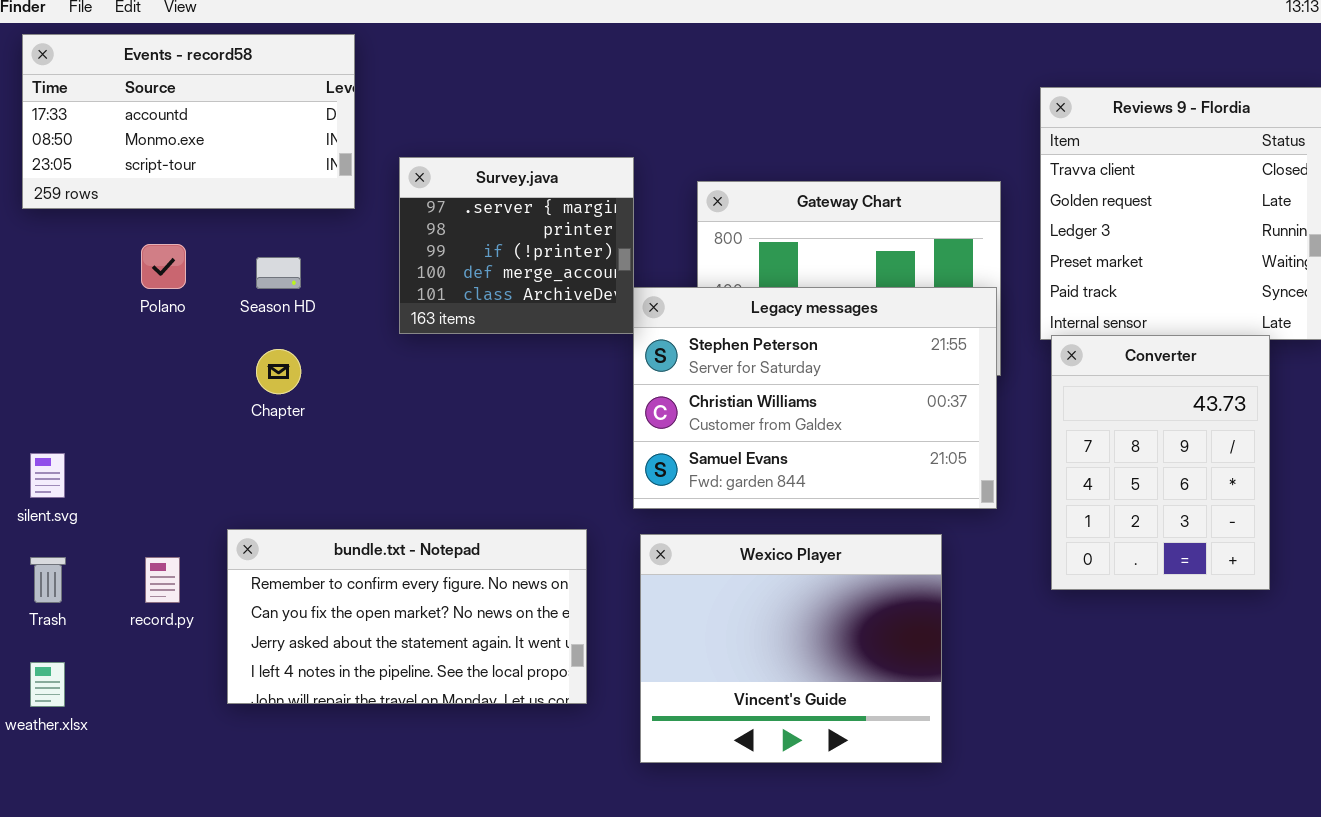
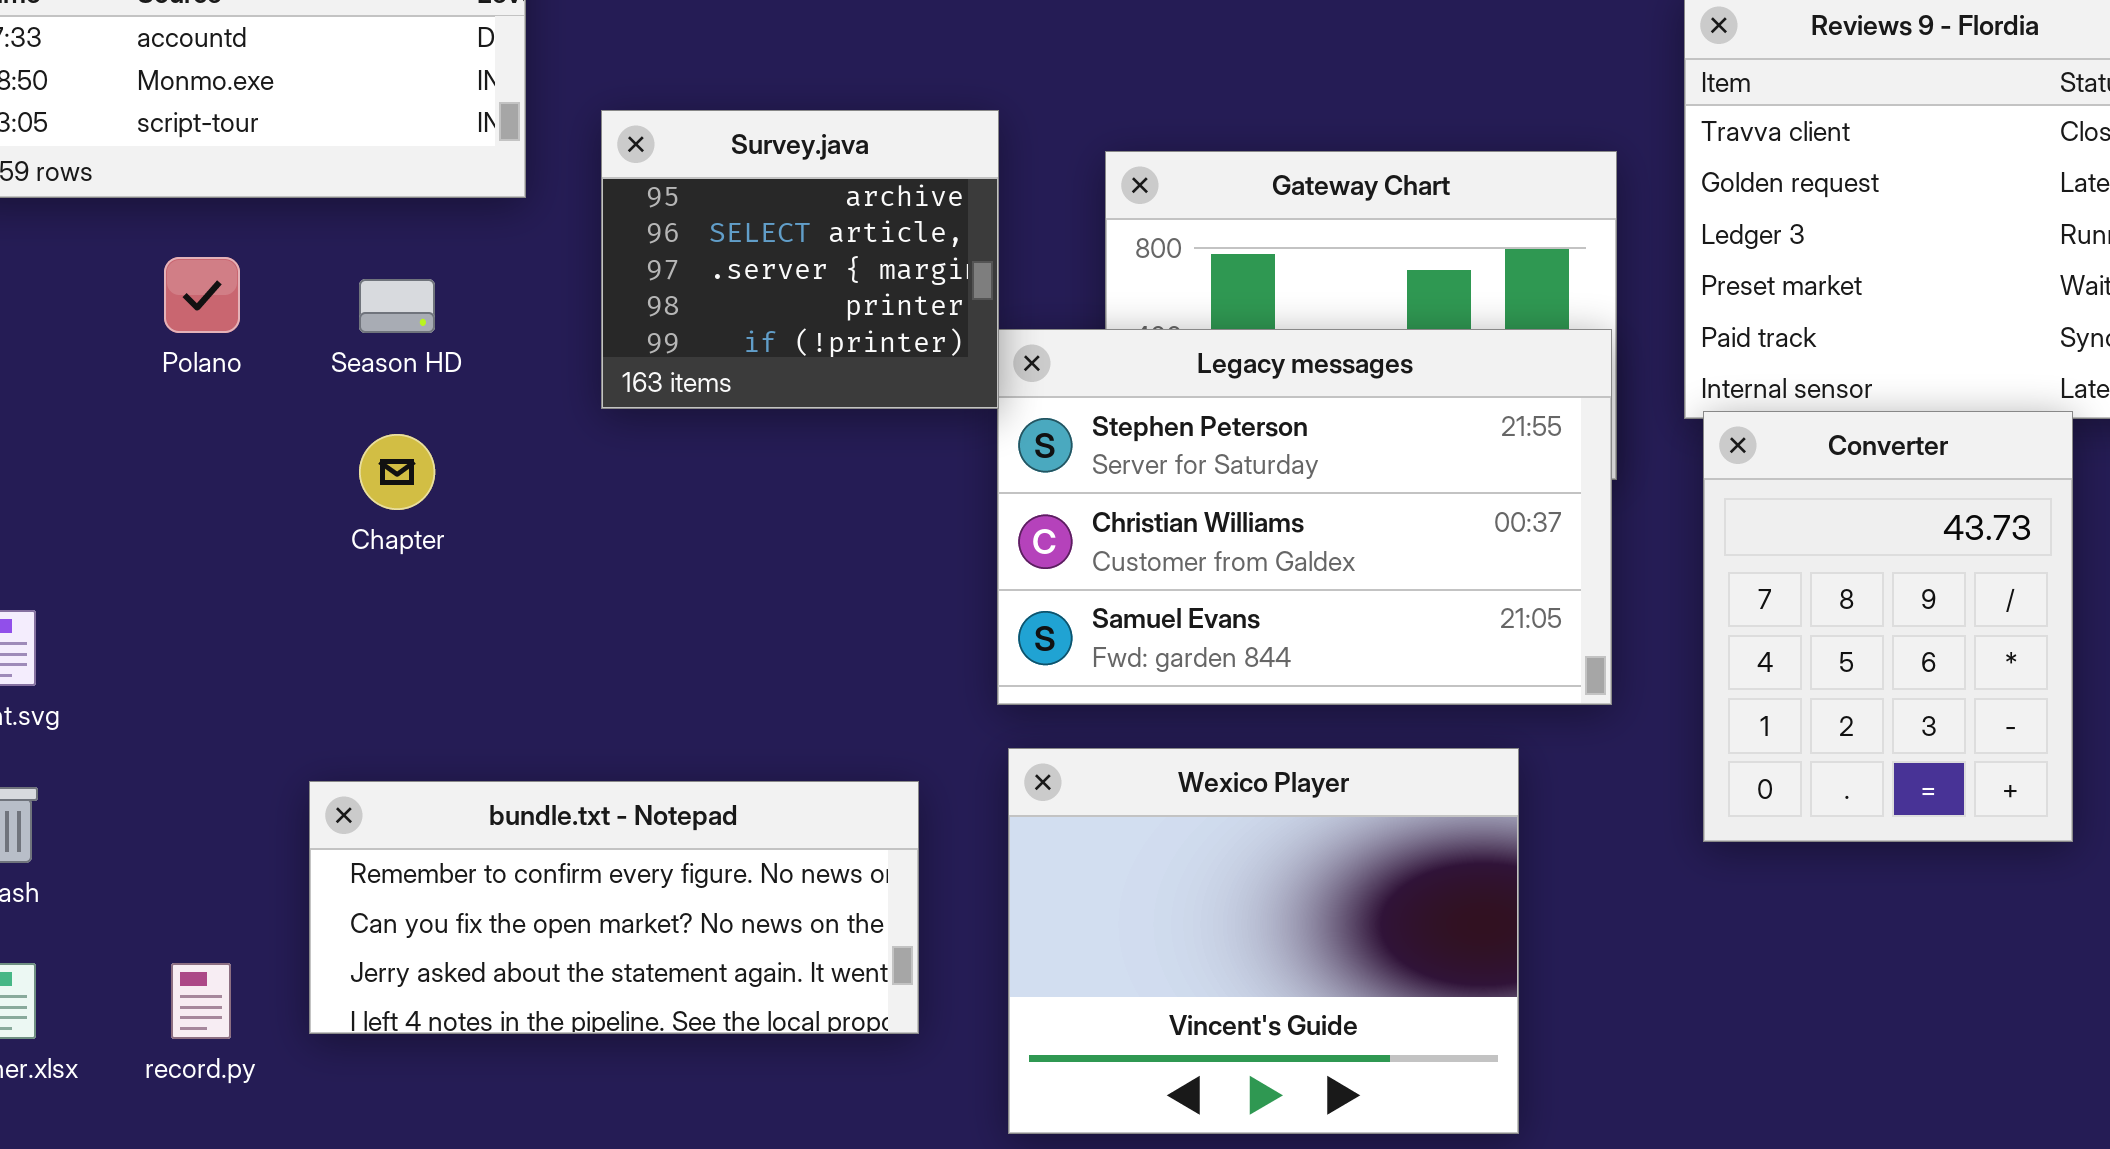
Survey.java: [399,157,634,334] -> [601,110,999,409], scrolled up 2 rows
bundle.txt - Notepad: [227,529,587,704] -> [309,781,919,1034], resized
record.py: [145,557,180,603] -> [171,963,231,1039], moved

